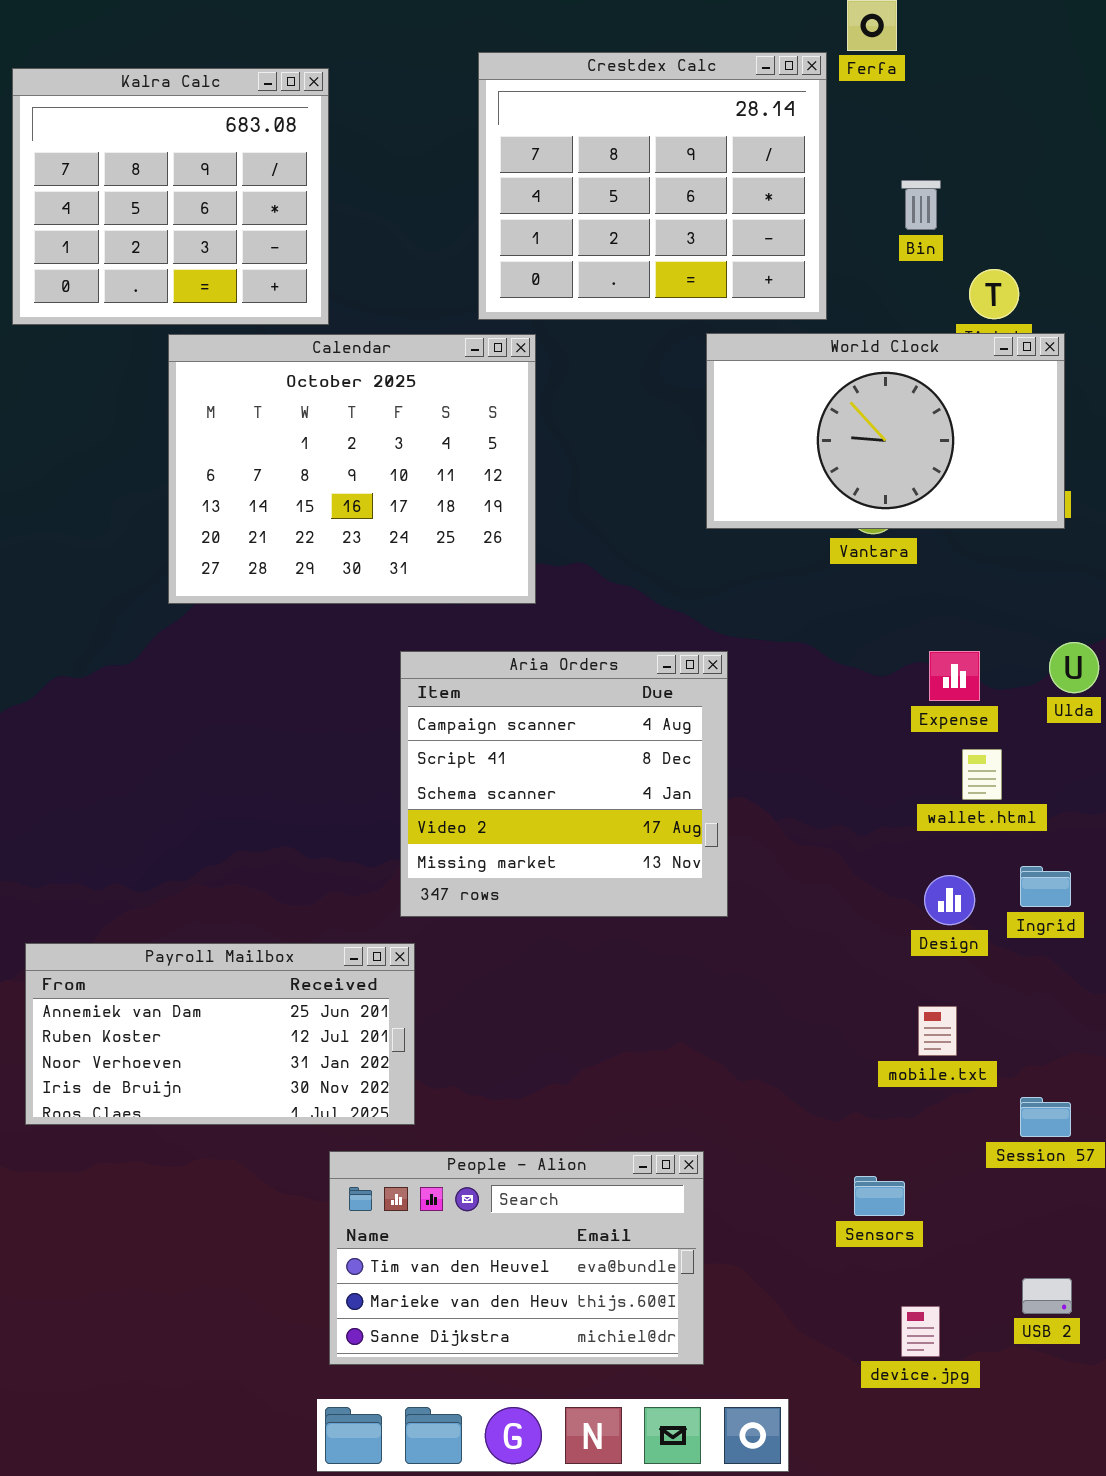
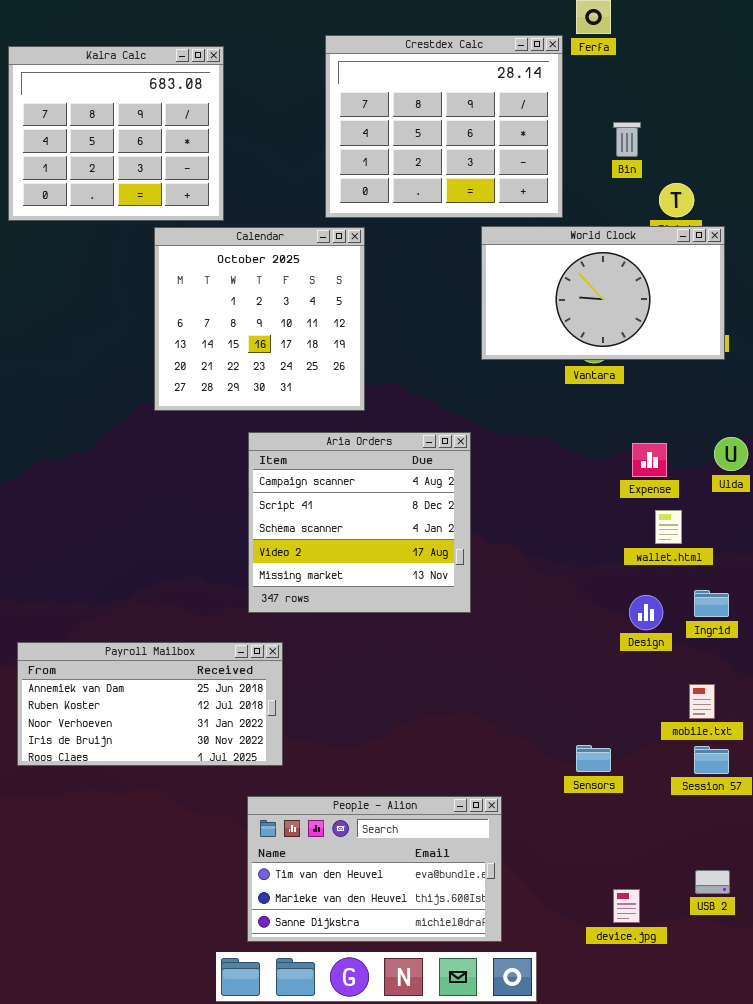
Calendar: [168,334,536,604] -> [154,227,365,411], resized
Aria Orders: [400,651,728,917] -> [248,432,471,613], moved
mobile.txt: [918,1006,957,1056] -> [689,684,715,719], moved
People - Alion: [329,1151,704,1365] -> [247,796,502,942], moved
Sensors: [854,1176,905,1216] -> [576,745,611,772], moved

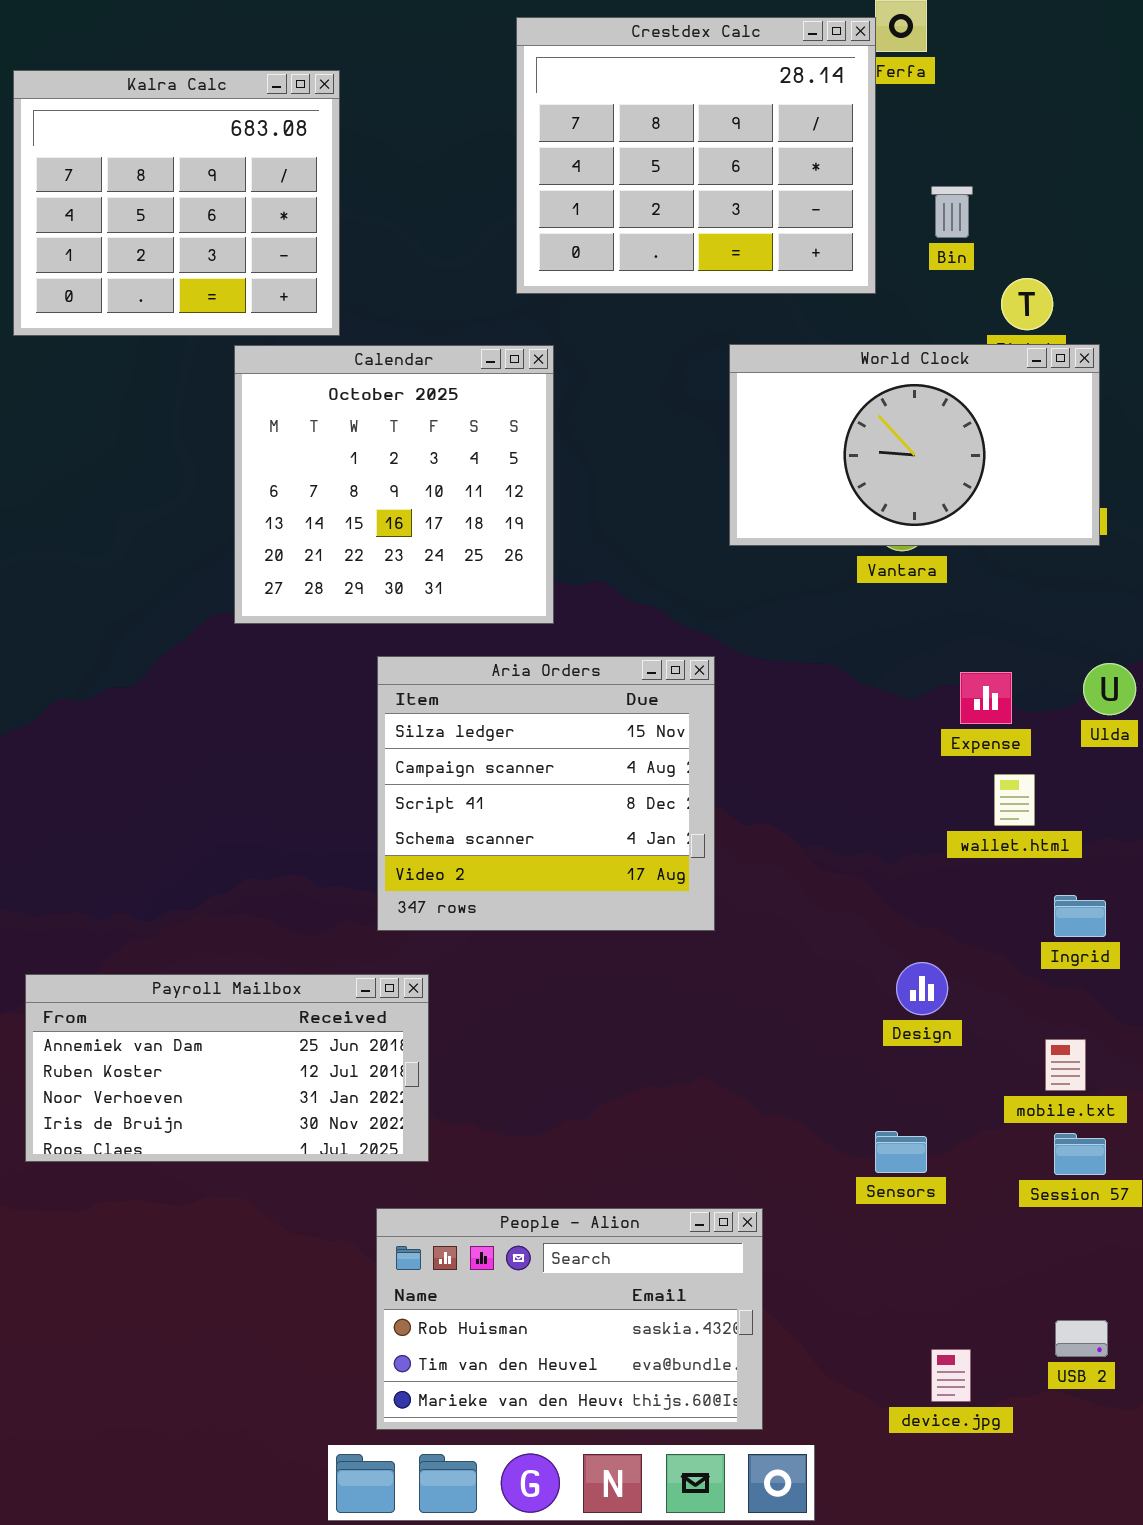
Crestdex Calc: [325,35,563,218] -> [516,17,876,294], moved
Aria Orders: [248,432,471,613] -> [377,656,715,931], scrolled up 1 row
Design: [629,595,663,630] -> [896,962,948,1015], moved
People - Alion: [247,796,502,942] -> [376,1208,763,1430], scrolled up 1 row

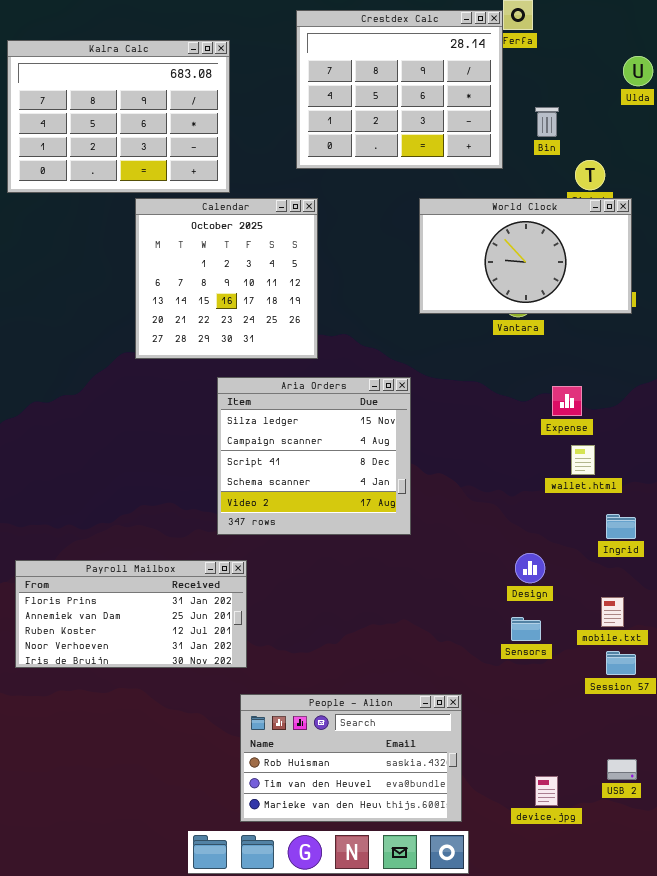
Kalra Calc: [13,70,340,336] -> [7,40,230,193], resized
Ulda: [1083,663,1136,715] -> [623,56,653,86], moved
Payroll Mailbox: [25,974,429,1162] -> [15,560,247,668], scrolled up 1 row
Sensors: [875,1131,927,1173] -> [511,617,541,641], moved
People - Alion: [376,1208,763,1430] -> [240,694,462,822], moved

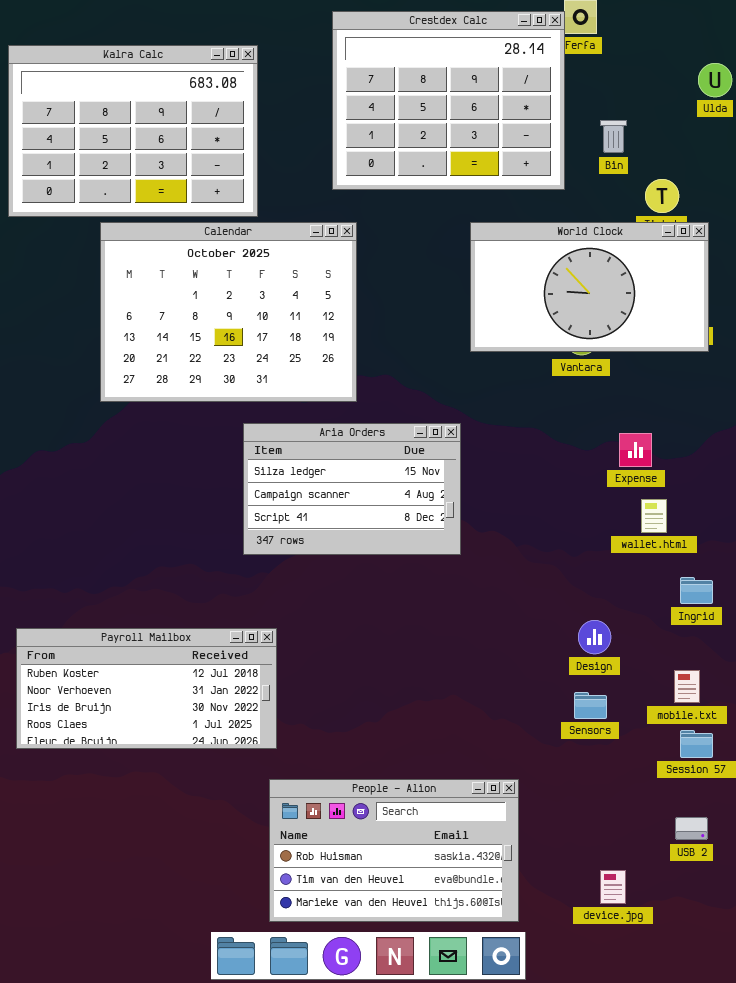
Calendar: [135,198,318,359] -> [100,222,357,402], resized
Aria Orders: [217,377,411,535] -> [243,423,461,555], resized
Payroll Mailbox: [15,560,247,668] -> [16,628,277,749], scrolled down 2 rows
USB 2: [607,759,637,780] -> [675,817,708,840], moved

